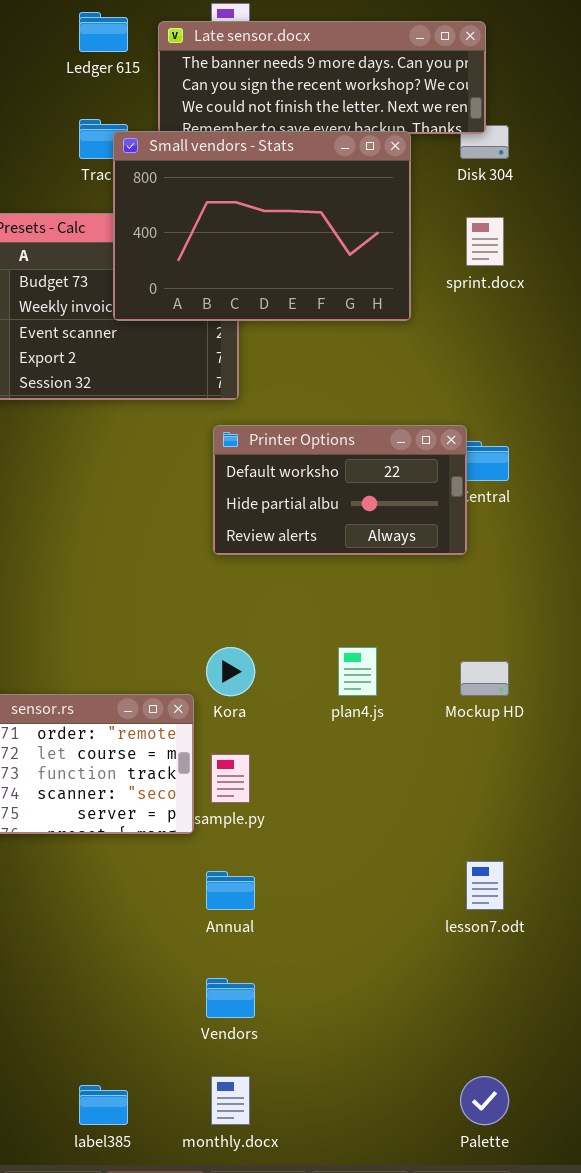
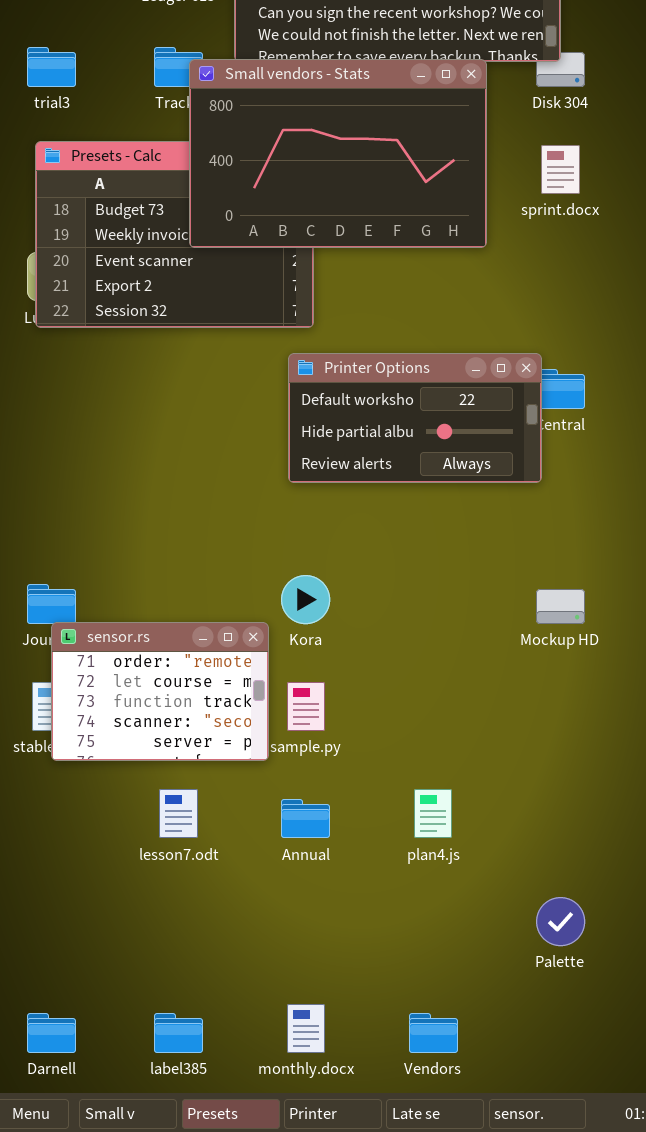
plan4.js: [338,647,377,696] -> [414,789,452,838], moved
lesson7.odt: [466,861,504,910] -> [159,789,198,838], moved
Vendors: [206,978,255,1018] -> [409,1013,458,1053], moved
Palette: [460,1076,509,1125] -> [536,897,585,946], moved

